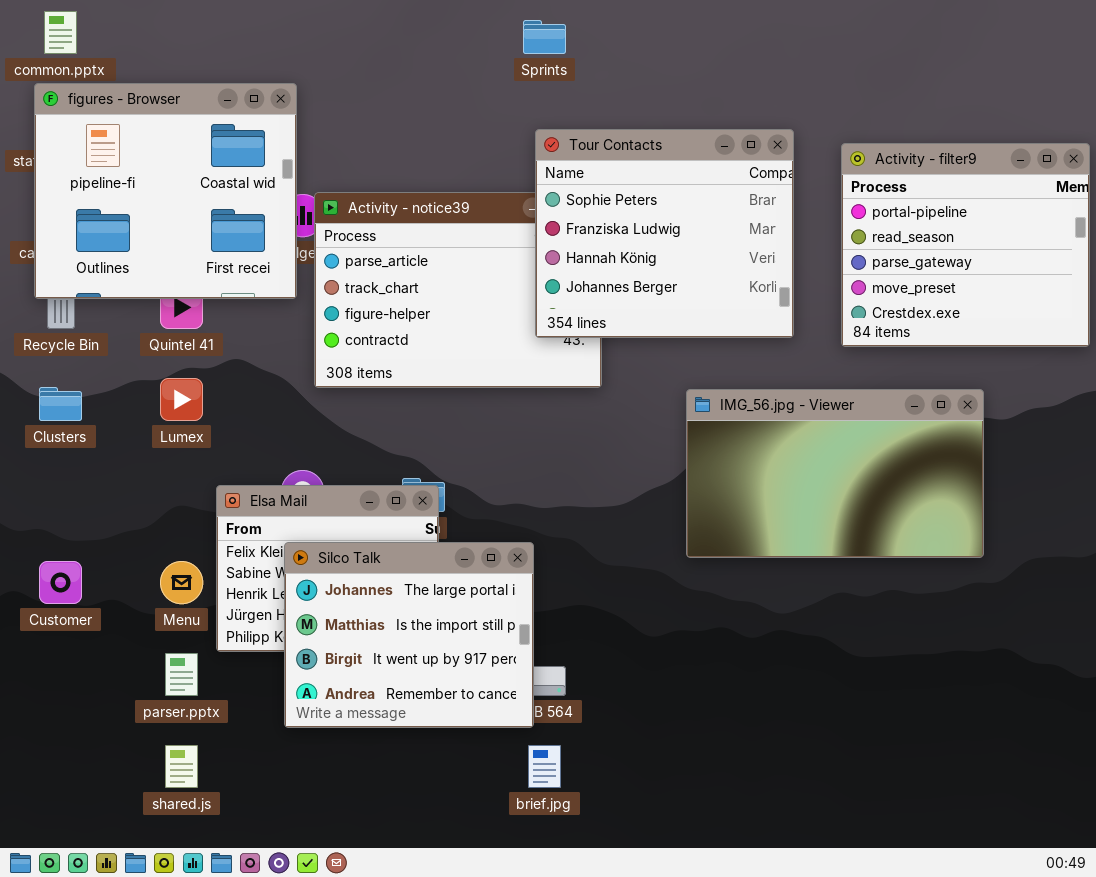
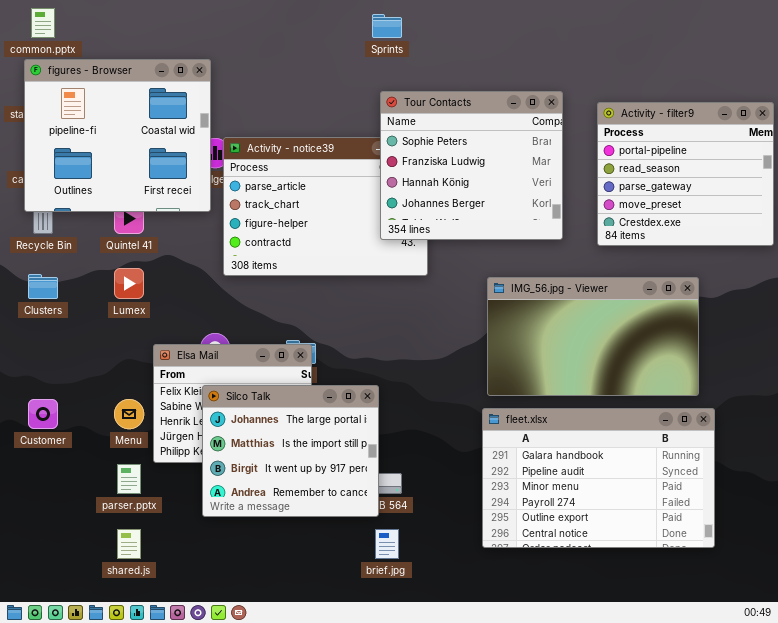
fleet.xlsx: none -> [482,408,715,548], opened

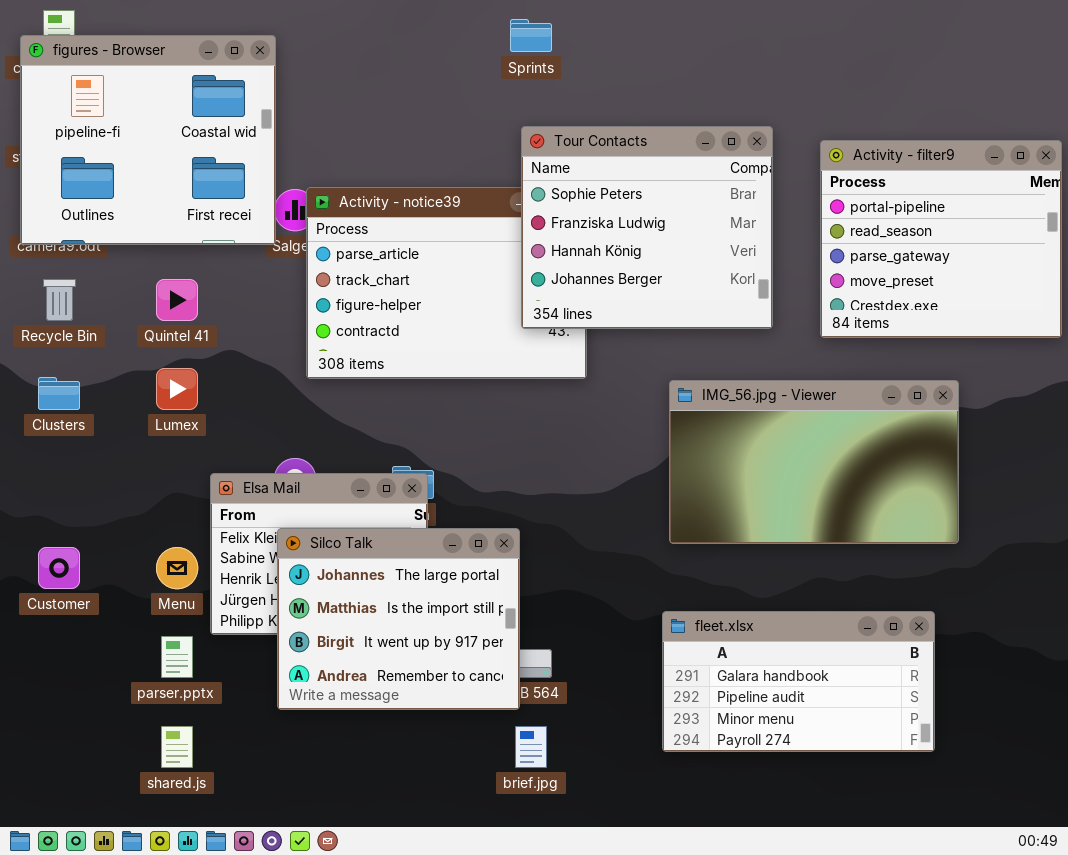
figures - Browser: [24,59,211,212] -> [20,35,276,245], moved
fleet.xlsx: [482,408,715,548] -> [662,611,935,752], resized

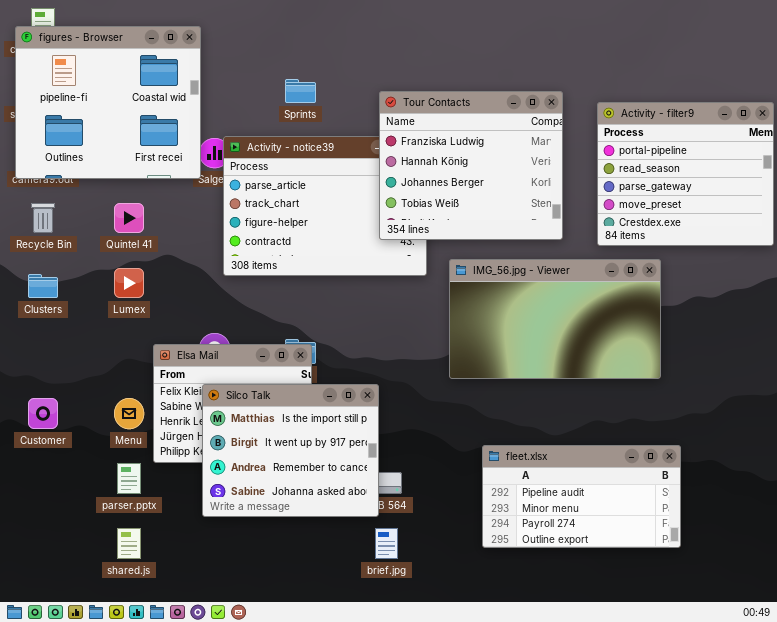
Sprints: [510,19,552,52] -> [285,79,316,103], moved
Tour Contacts: [521,126,773,329] -> [379,91,563,240], scrolled down 1 row
IMG_56.jpg - Viewer: [669,380,959,544] -> [449,259,661,379], moved
Silco Talk: [277,528,520,710] -> [202,384,379,517], scrolled down 1 row
fleet.xlsx: [662,611,935,752] -> [482,445,681,548], scrolled down 1 row

